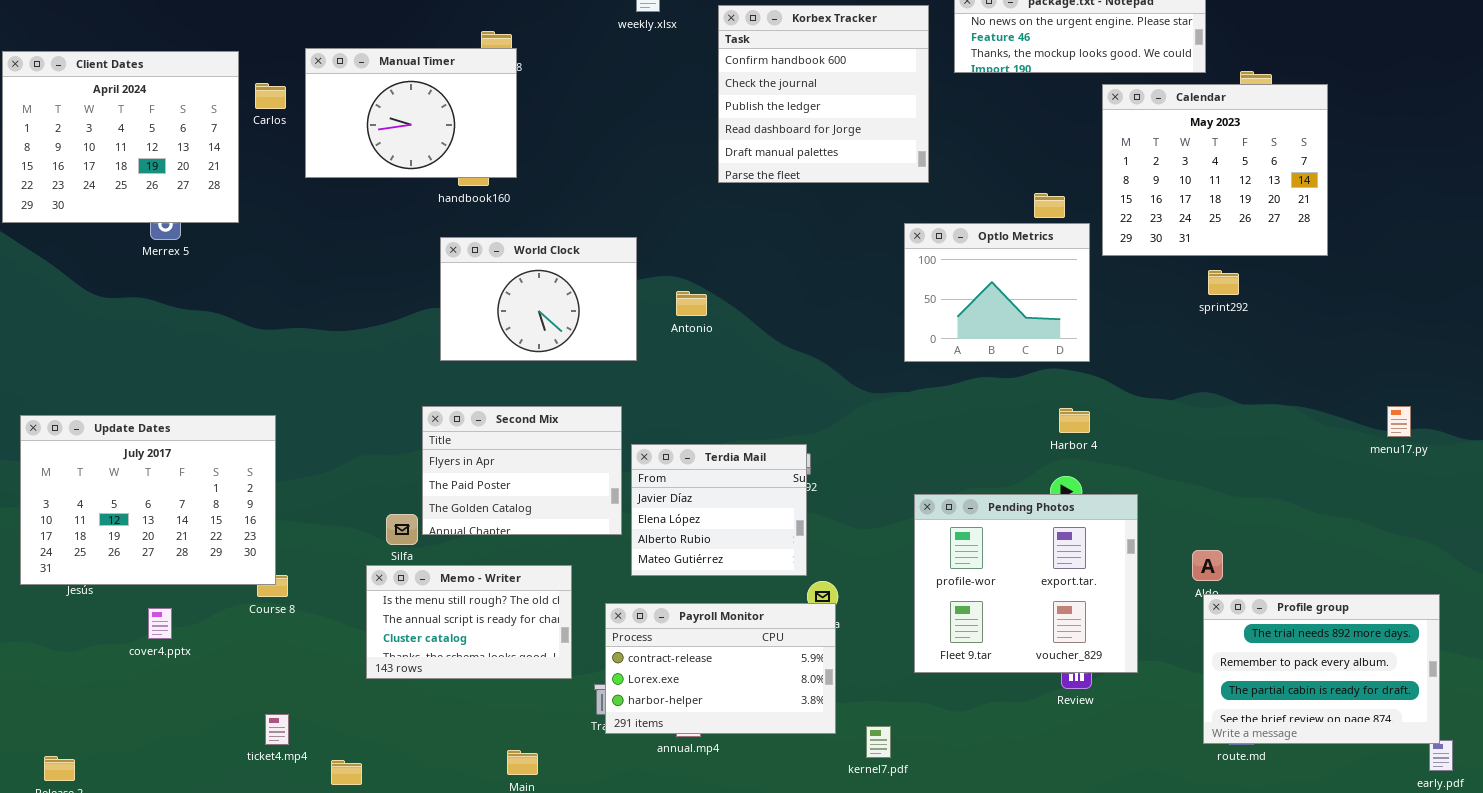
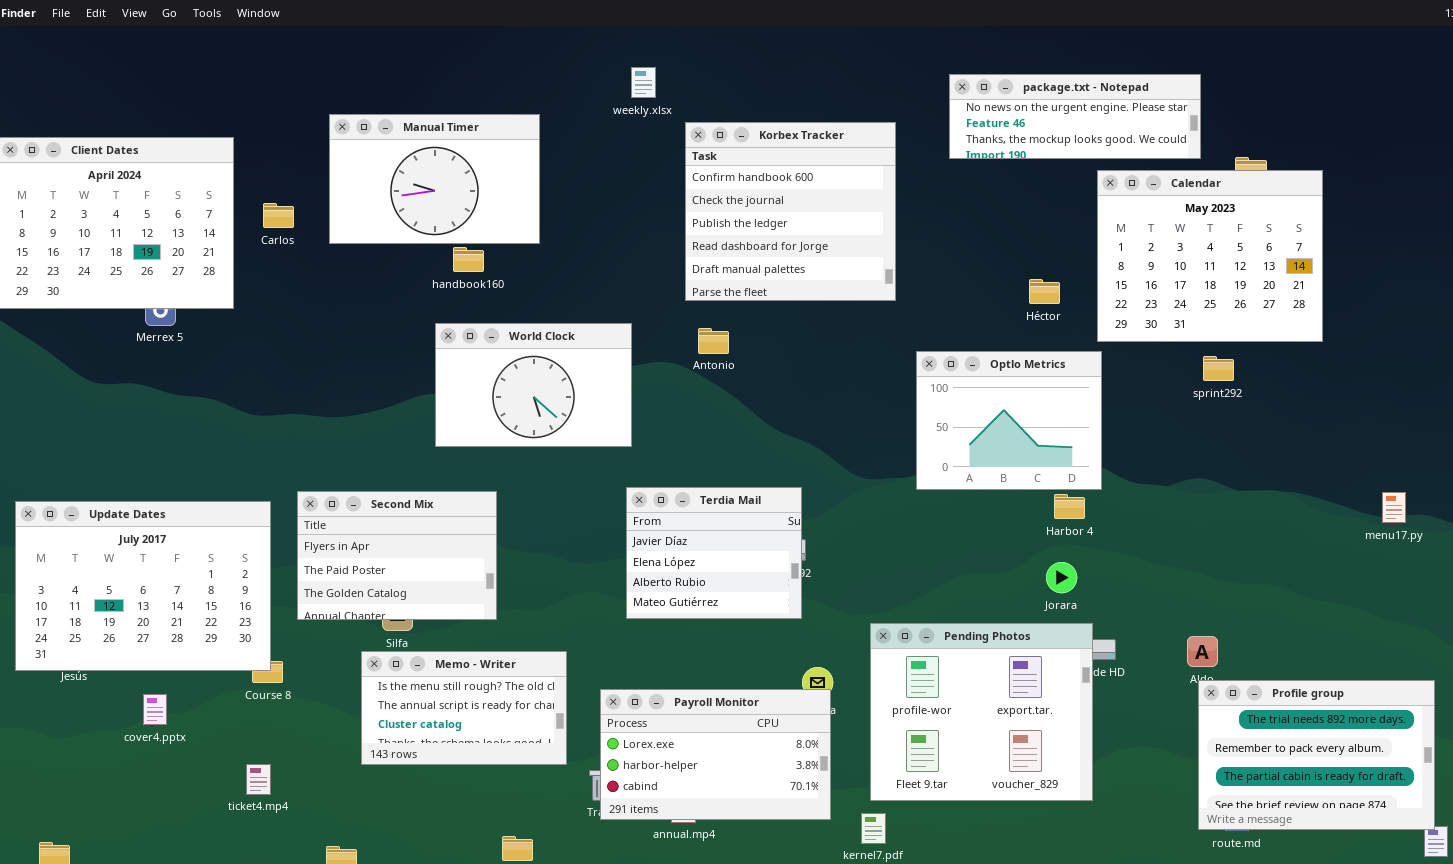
Korbex Tracker: [718,5,929,183] -> [685,122,896,301], moved
Manual Timer: [305,48,517,178] -> [329,114,540,244], moved
Carlos: [255,83,286,109] -> [263,203,294,228], moved
Optlo Metrics: [904,223,1090,362] -> [916,351,1102,490], moved
Antonio: [676,291,707,316] -> [698,328,729,354], moved
Second Mix: [422,406,622,535] -> [297,491,497,620], moved
Terdia Mail: [631,444,807,576] -> [626,487,802,619], moved
Pending Photos: [914,494,1138,673] -> [870,623,1093,801], moved
Payroll Monitor: [605,603,836,734] -> [600,689,831,820], scrolled down 1 row
ticket4.mp4: [265,714,289,745] -> [246,764,271,795], moved

